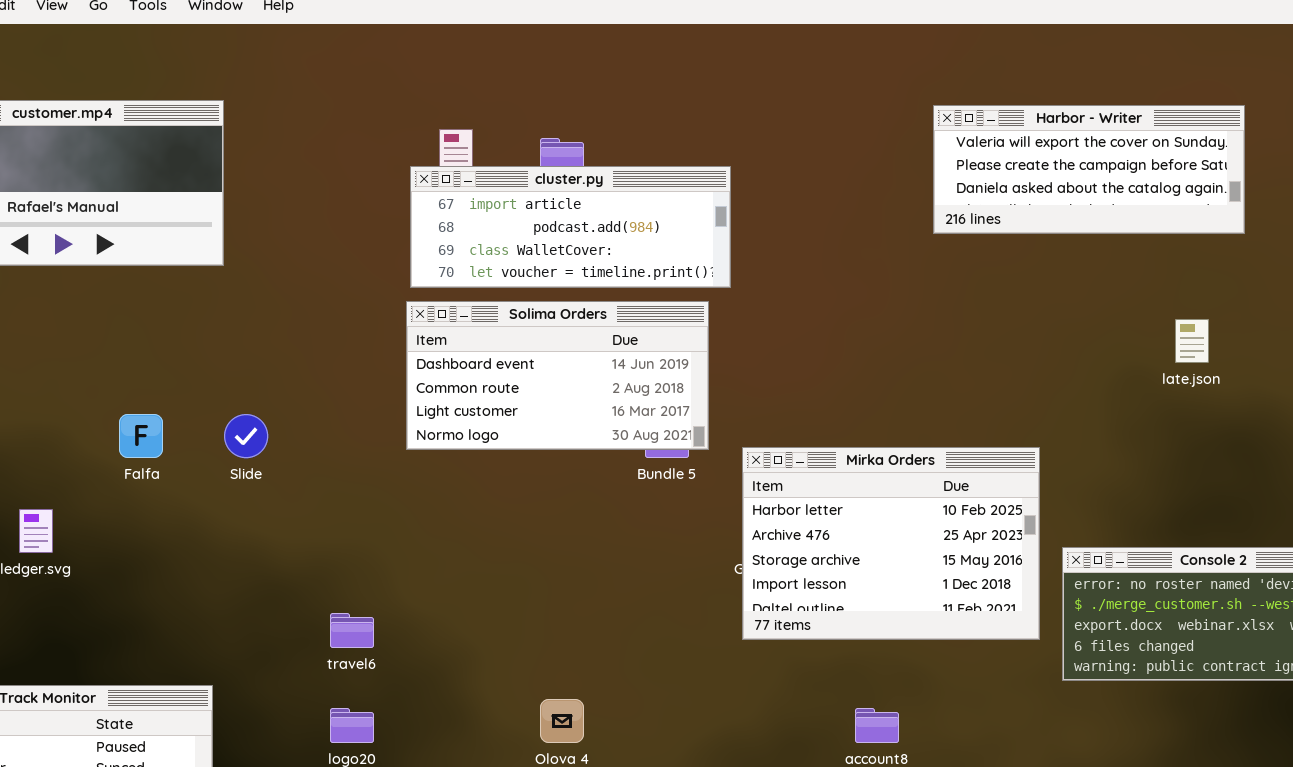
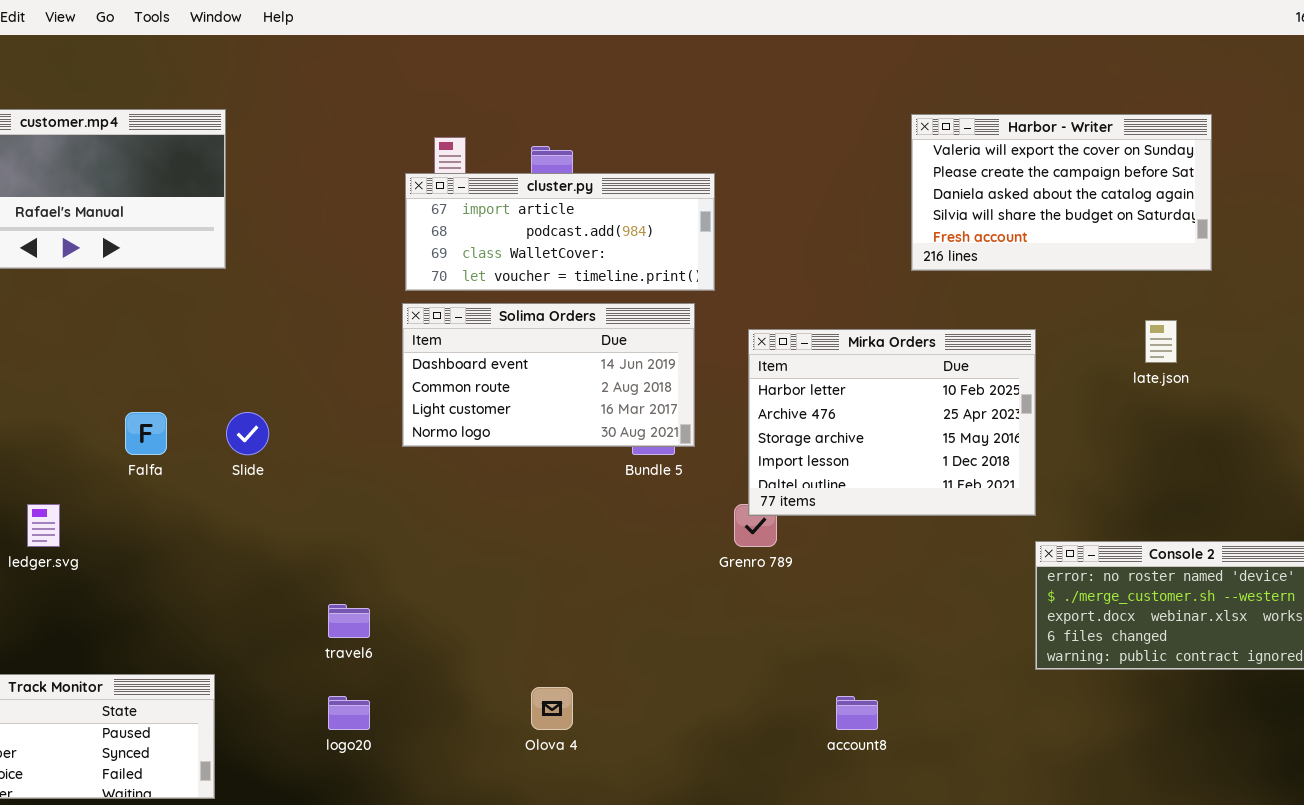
Harbor - Writer: [933,105,1245,234] -> [911,114,1212,271], resized
Mirka Orders: [742,447,1040,640] -> [748,329,1036,516], moved

